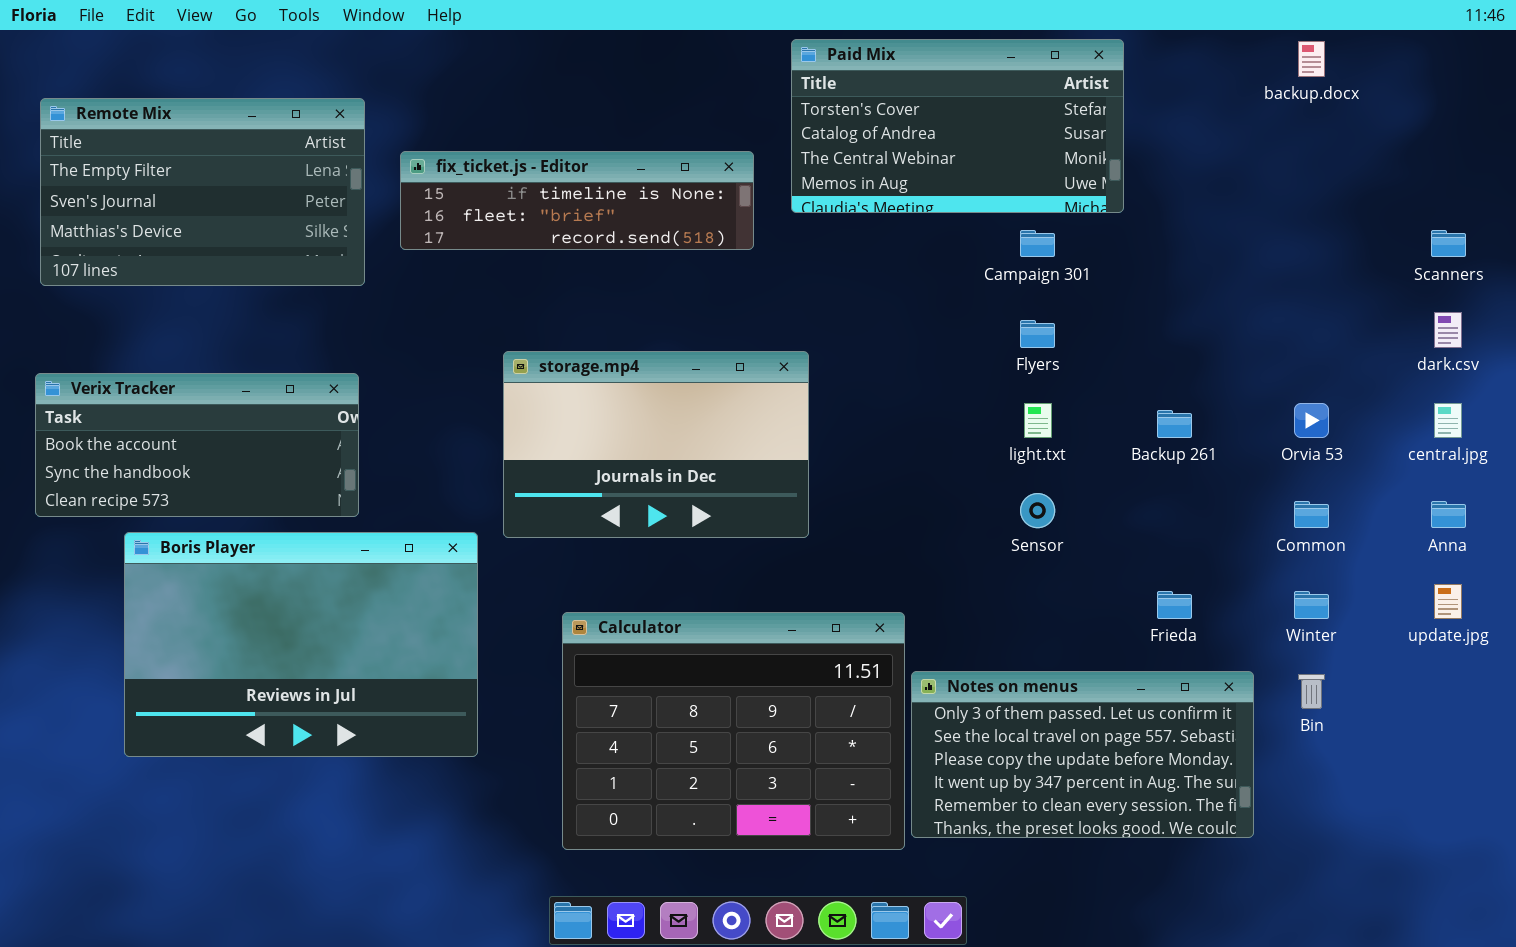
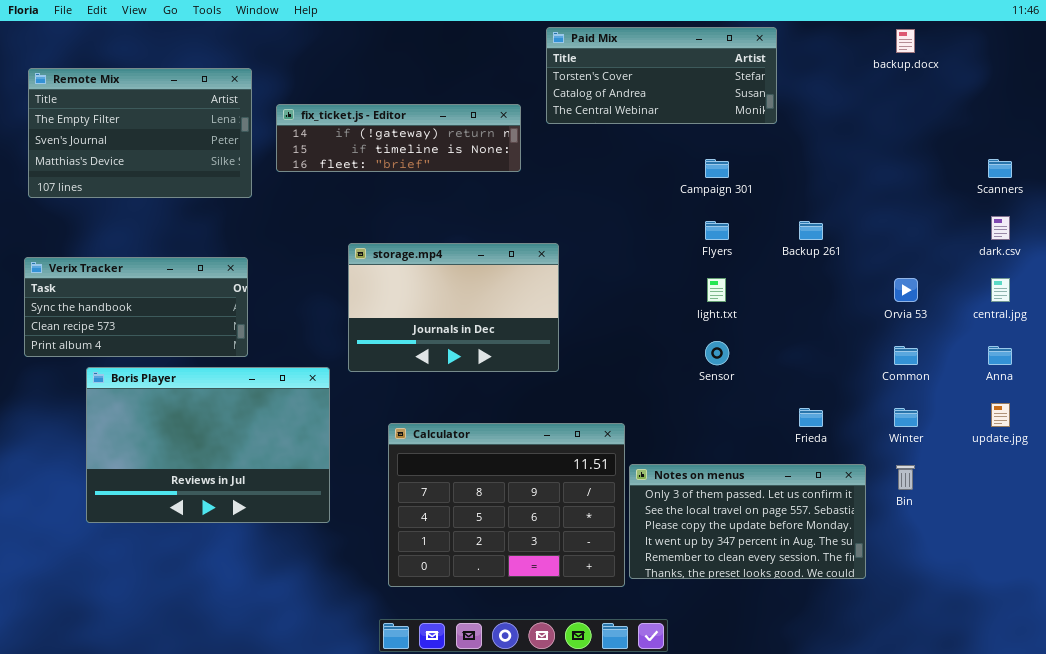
Paid Mix: [791,39,1124,213] -> [546,27,777,124], resized
fix_ticket.js - Editor: [400,151,754,250] -> [276,104,521,172], scrolled up 1 row
Verix Tracker: [35,373,359,517] -> [24,257,248,357], scrolled down 1 row
Backup 261: [1157,410,1192,438] -> [799,221,823,240], moved

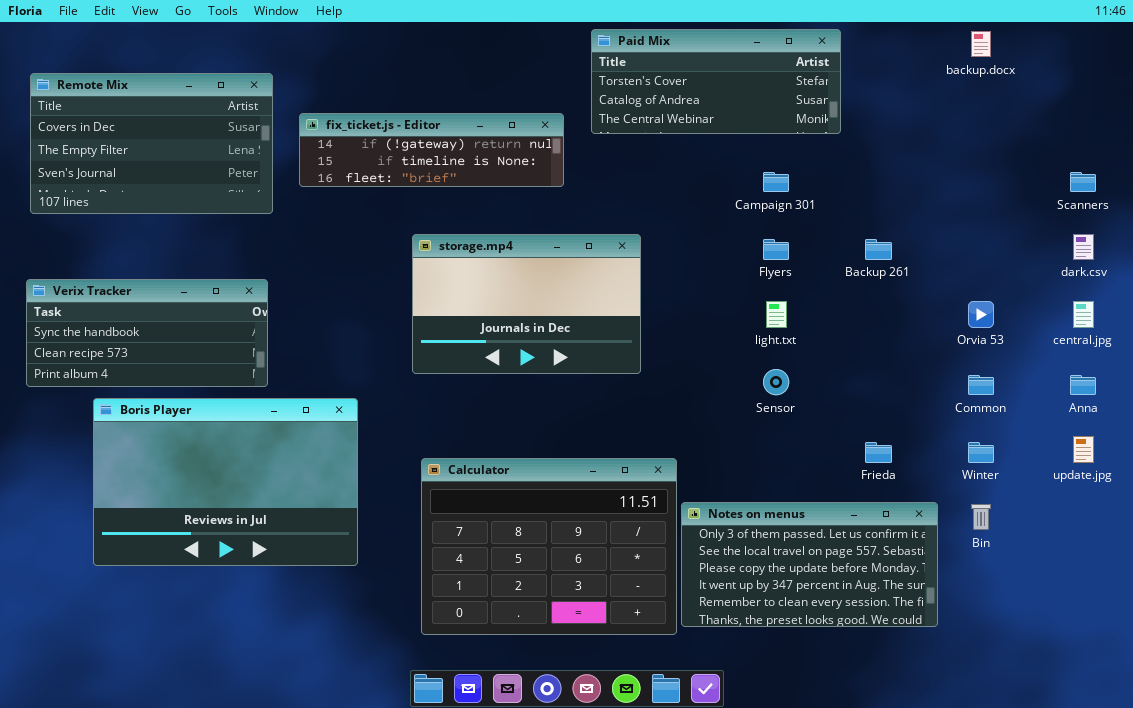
Remote Mix: [28,68,252,198] -> [30,73,273,214], scrolled up 1 row
storage.mp4: [348,243,559,372] -> [412,234,641,374], moved

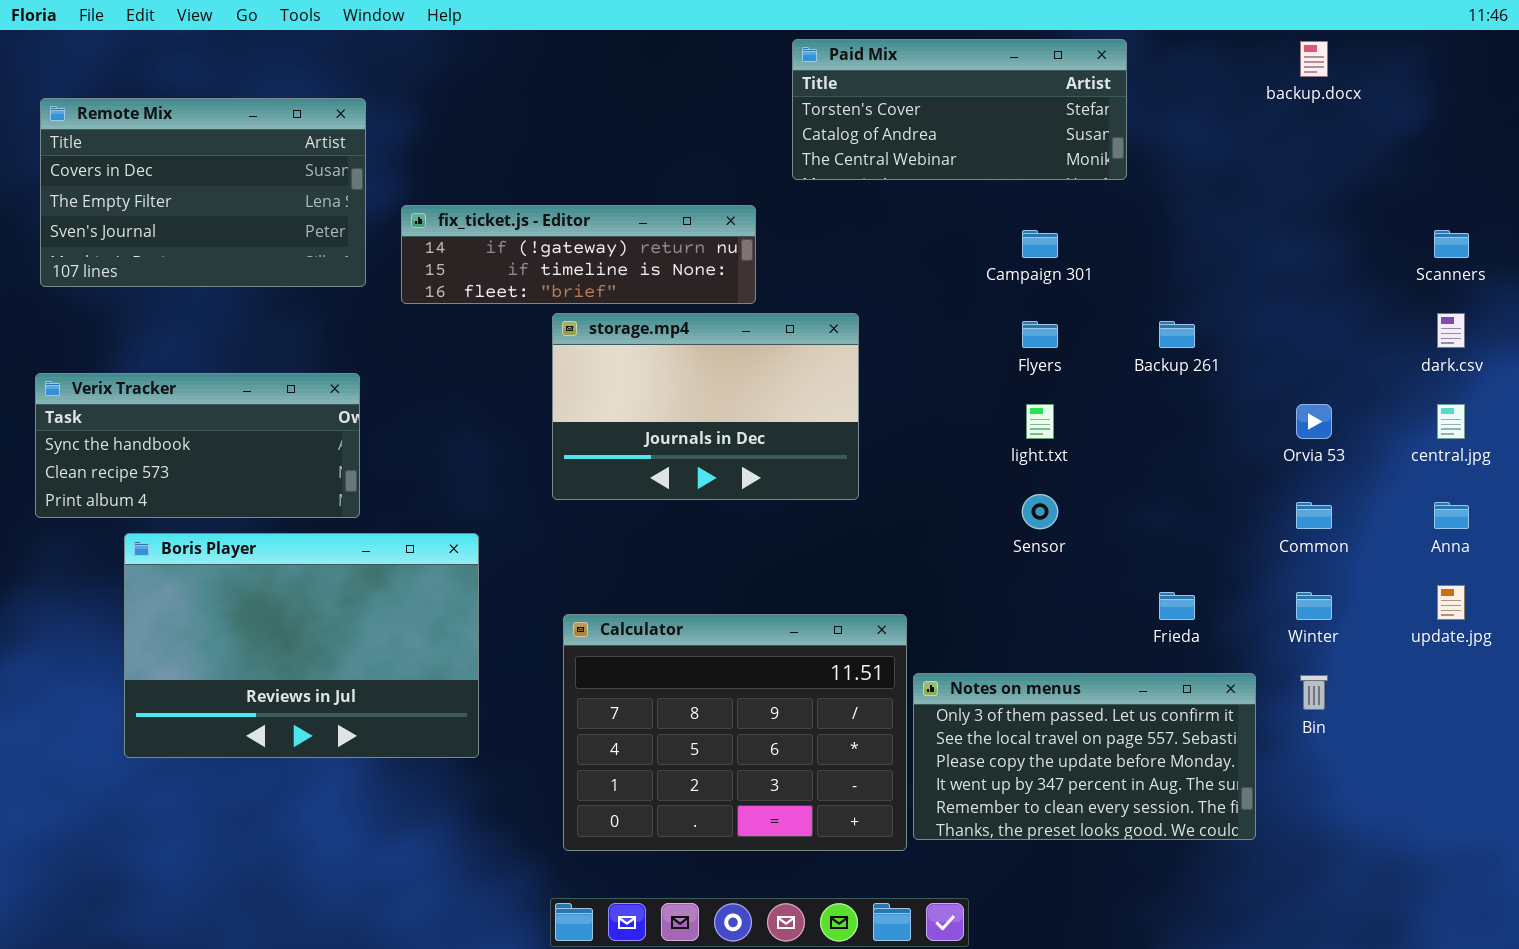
fix_ticket.js - Editor: [299,113,564,187] -> [401,205,756,304], moved

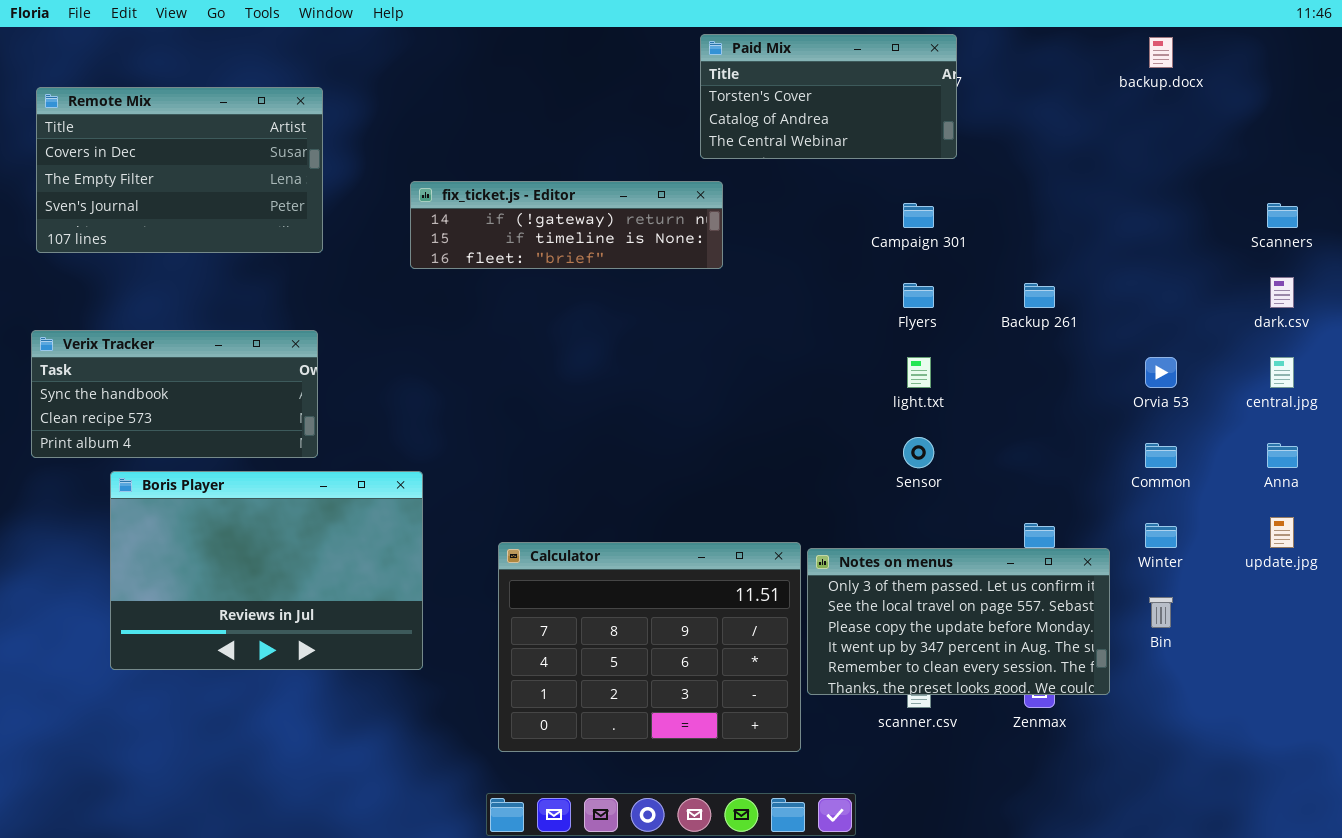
Paid Mix: [792,39,1127,180] -> [700,34,957,159], resized
fix_ticket.js - Editor: [401,205,756,304] -> [410,181,723,269], moved
storage.mp4: [552,313,859,500] -> none, closed
Notes on menus: [913,673,1256,840] -> [807,548,1110,695], moved

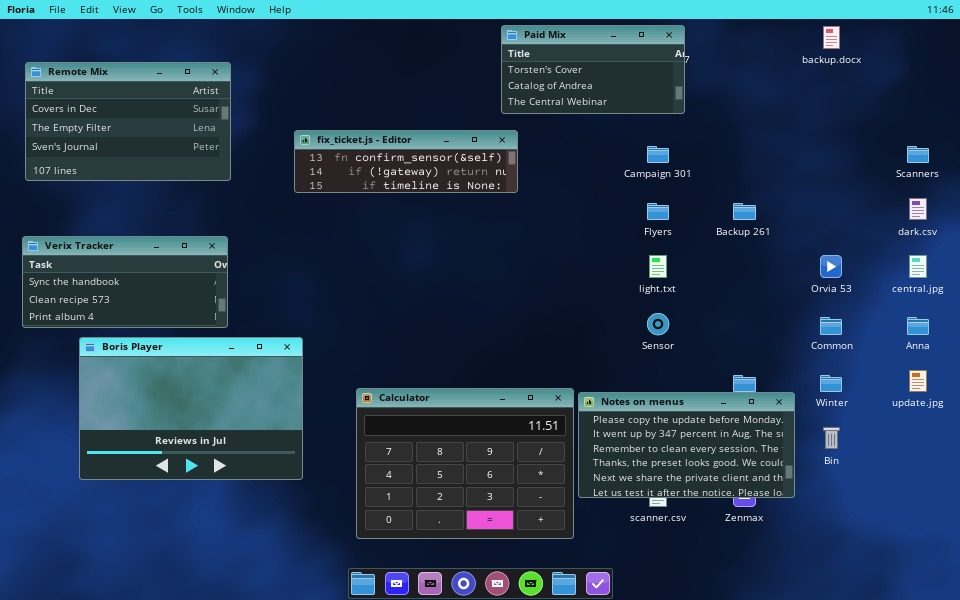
fix_ticket.js - Editor: [410,181,723,269] -> [294,130,518,193], scrolled up 1 row
Notes on menus: [807,548,1110,695] -> [578,392,795,498], scrolled down 2 rows

